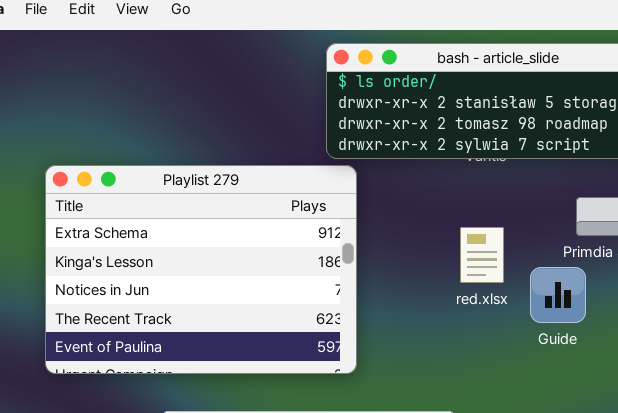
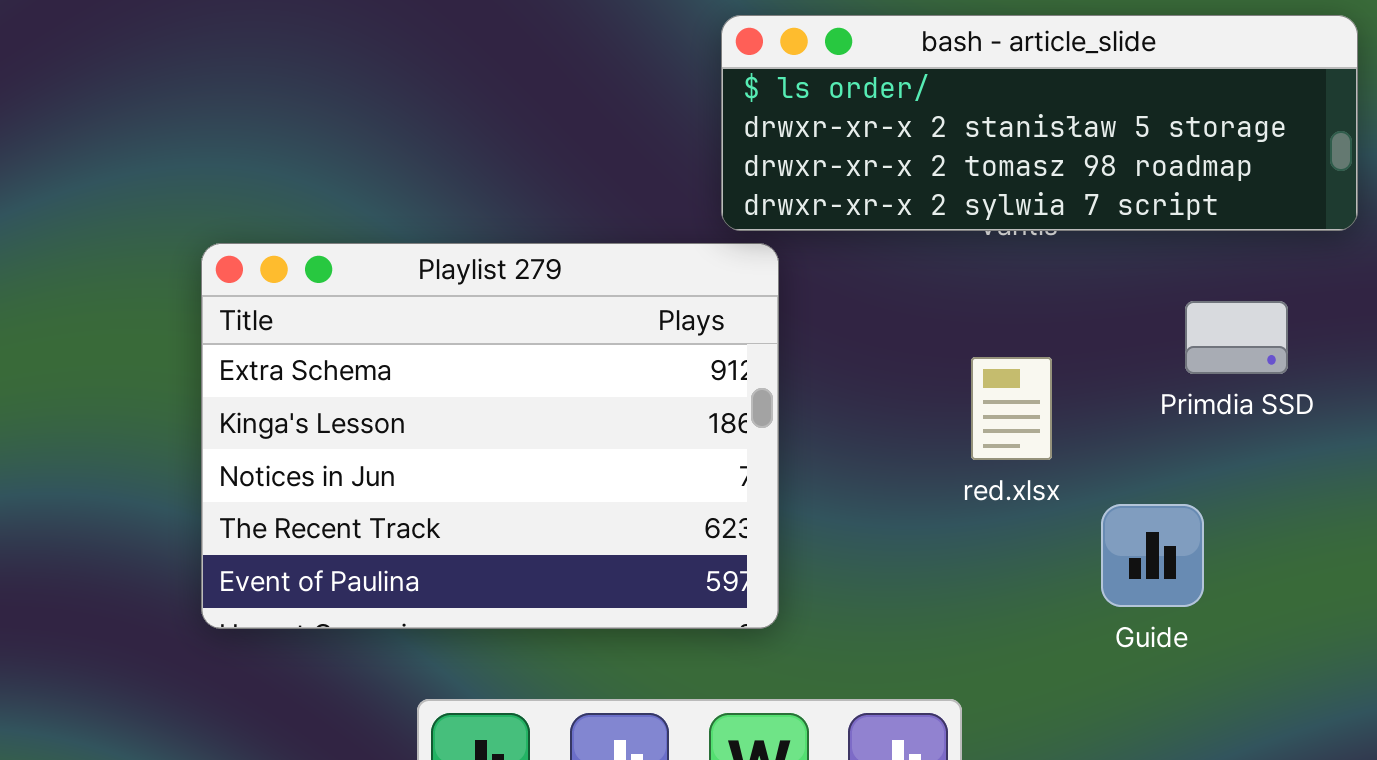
Guide: [530,267,586,323] -> [1101,504,1204,607], moved

